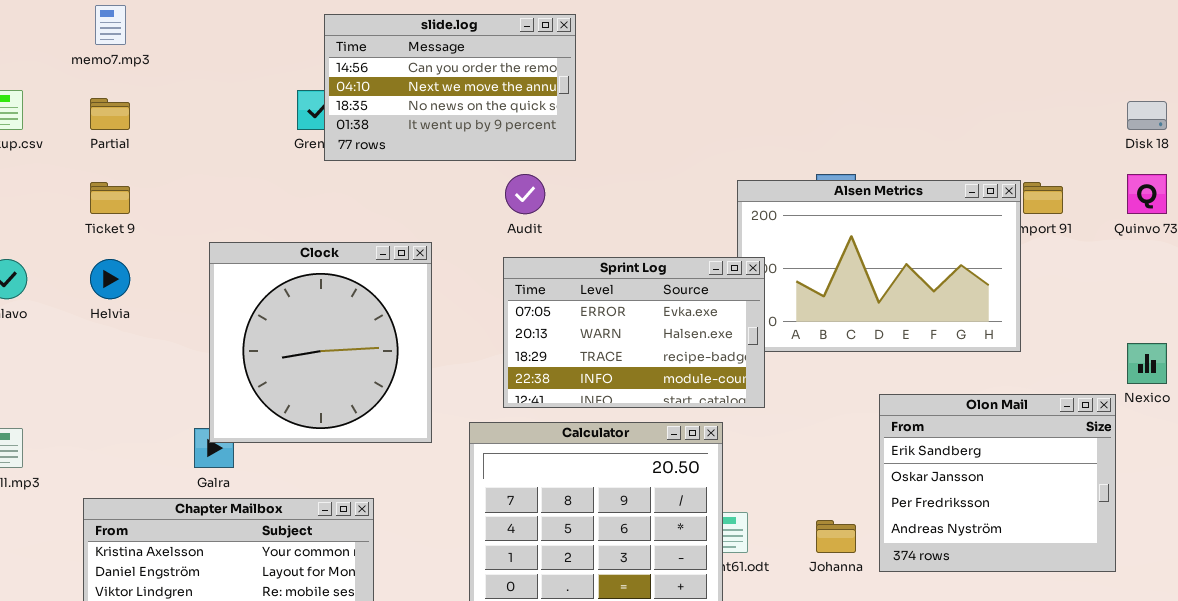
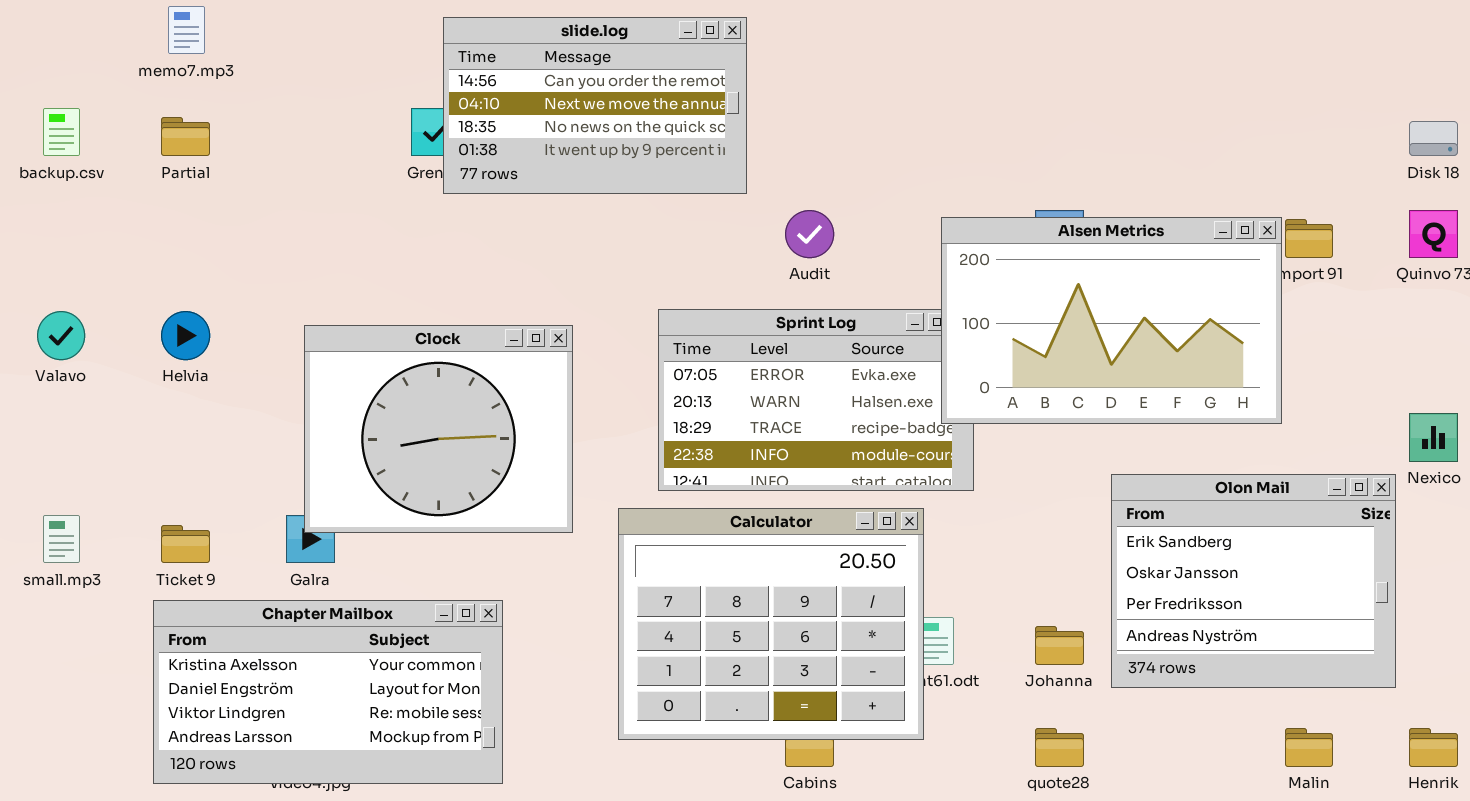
Audit: [505,174,545,214] -> [785,210,834,258], moved
Alsen Metrics: [737,180,1021,352] -> [941,217,1282,424], raised
Ticket 9: [90,182,130,214] -> [161,525,210,563], moved
Clock: [209,242,432,443] -> [304,325,573,533], resized

